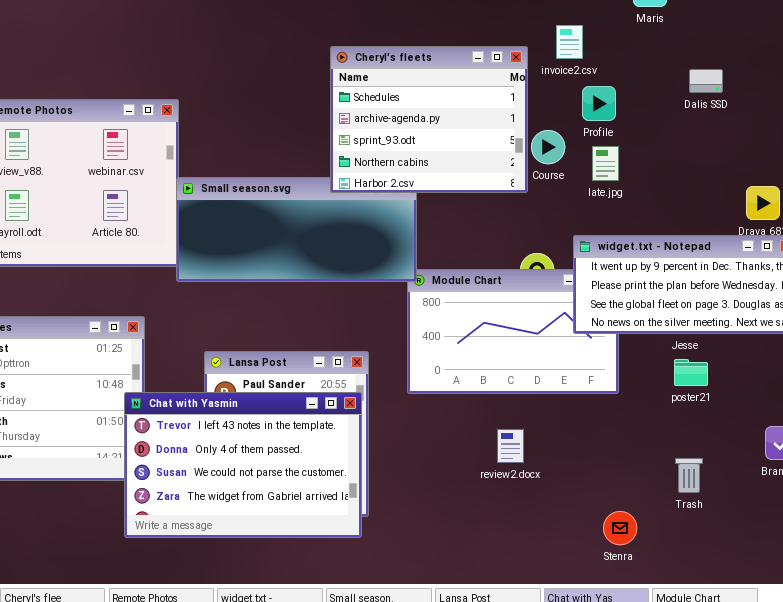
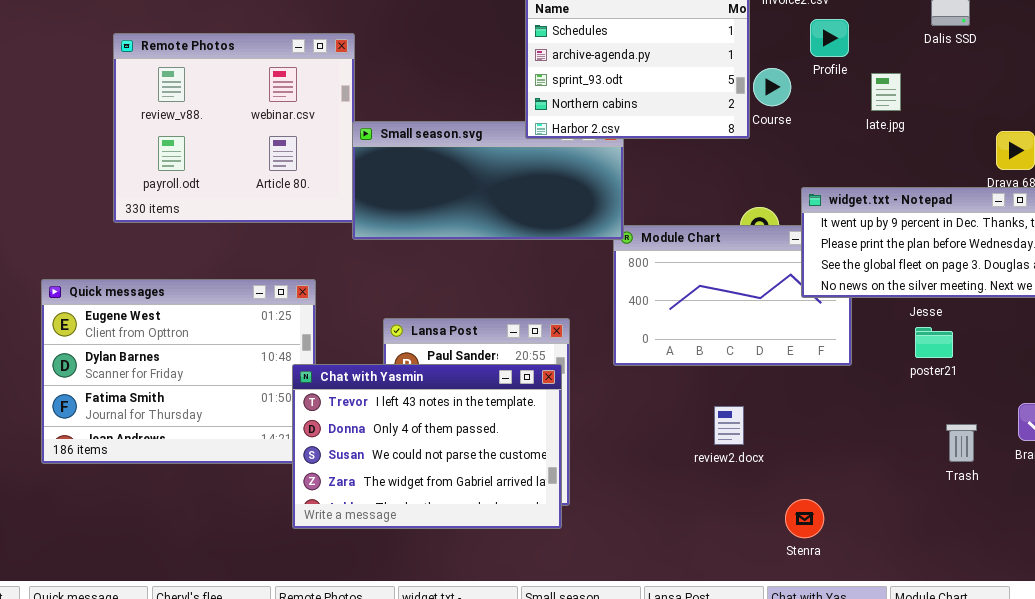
late.jpg: [592,146,619,181] -> [871,73,901,111], moved
Trash: [675,458,703,493] -> [946,424,977,462], moved
Stenra: [603,511,637,545] -> [785,499,824,538], moved

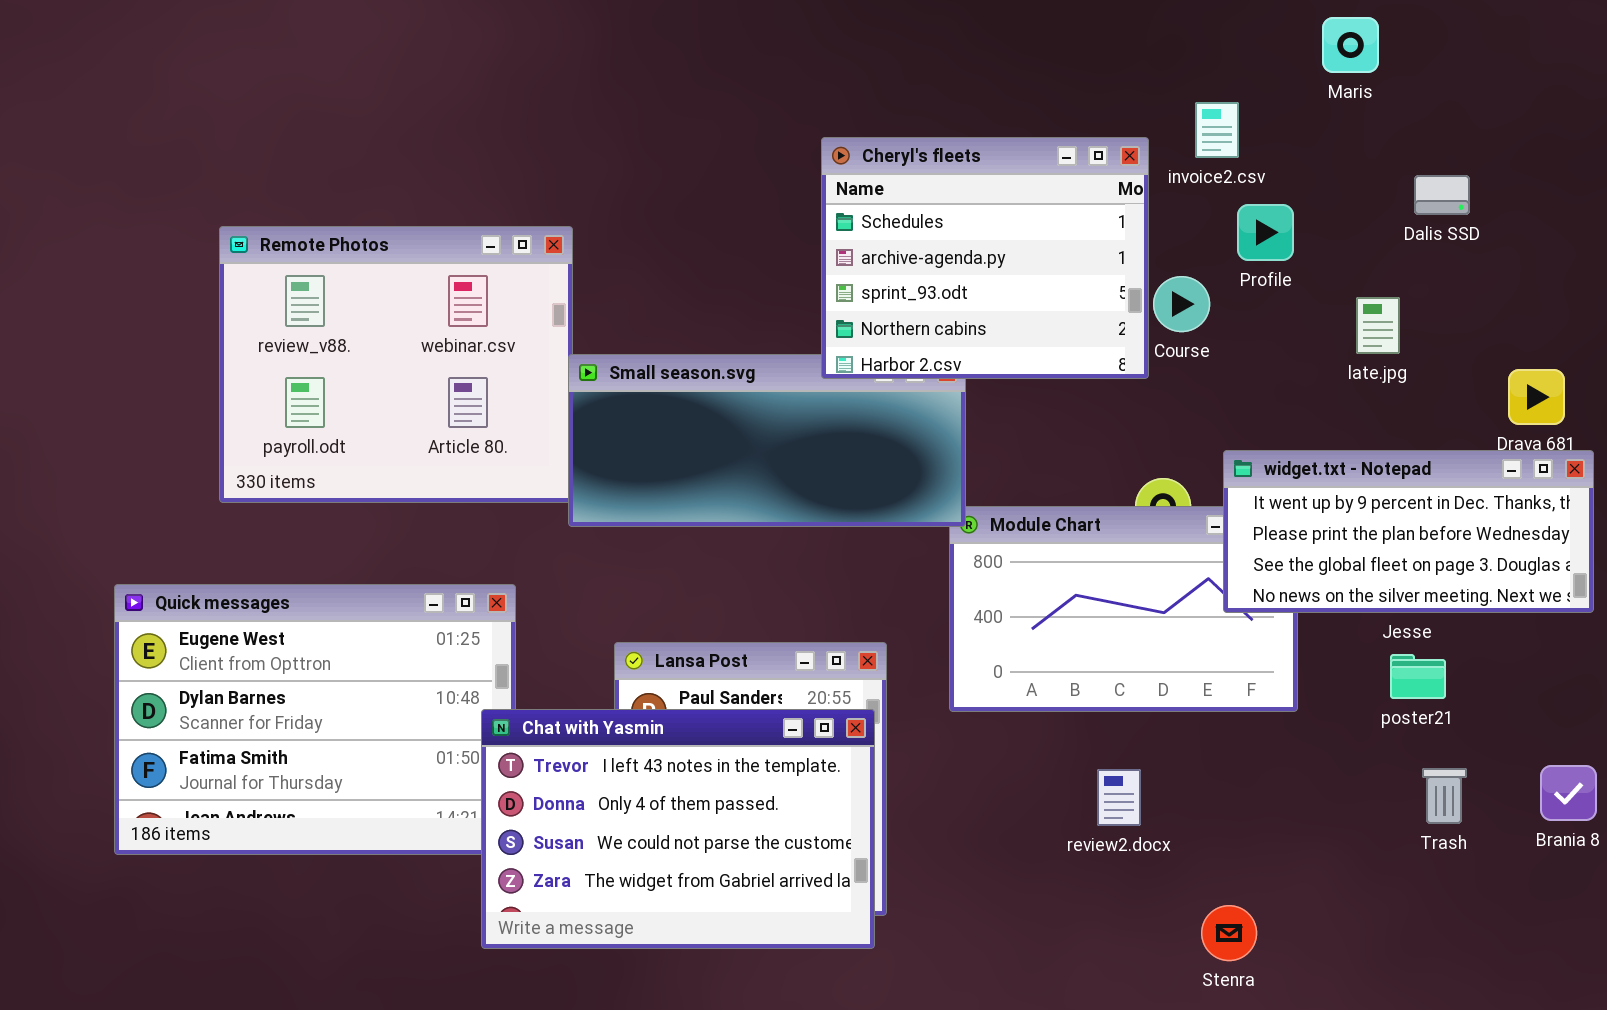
late.jpg: [871,73,901,111] -> [1356,297,1400,354], moved
Trash: [946,424,977,462] -> [1422,768,1467,824], moved

